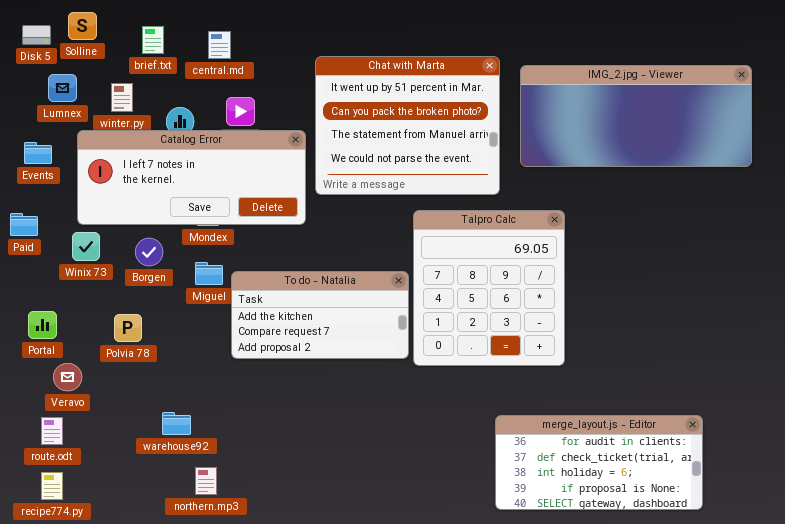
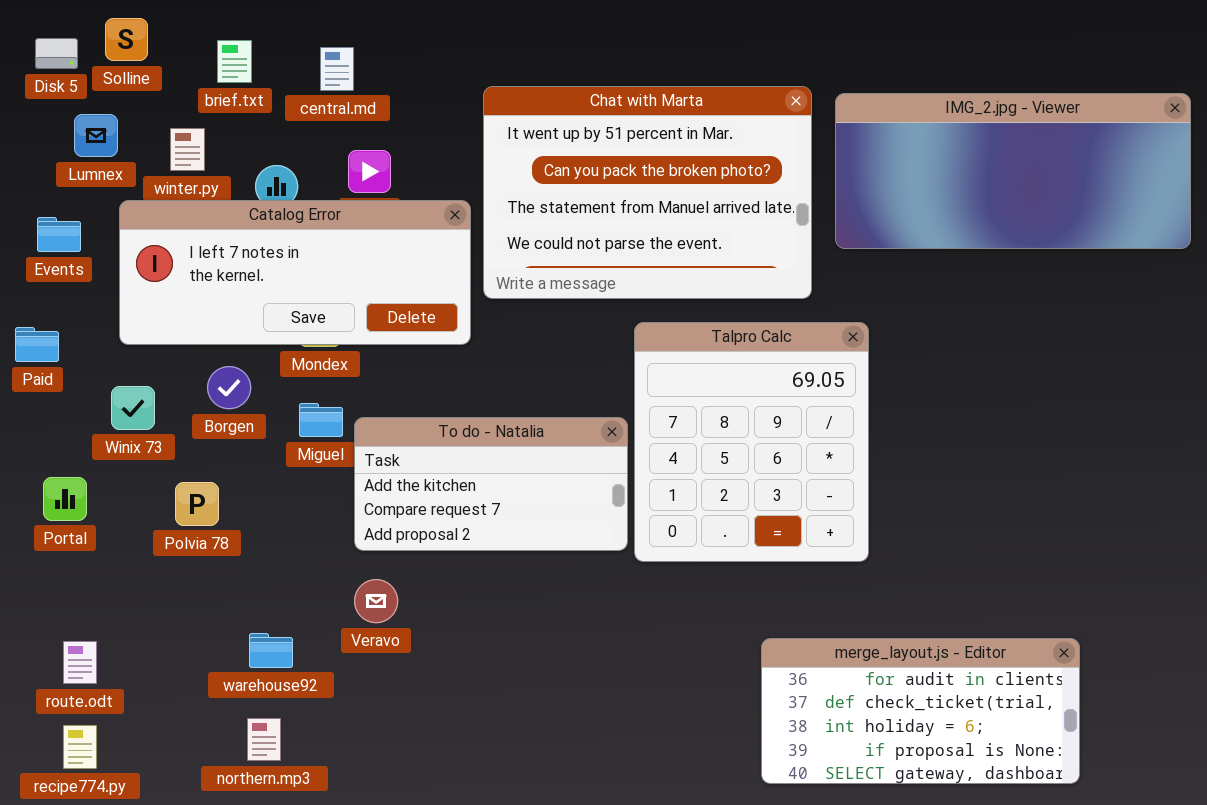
Chat with Marta: [315,56,500,195] -> [483,86,812,299], resized
IMG_2.jpg - Viewer: [520,65,752,167] -> [835,93,1191,249], moved
Winix 73: [72,232,100,261] -> [111,386,155,430], moved
Veravo: [53,363,82,391] -> [354,579,398,623], moved
northern.mp3: [195,467,217,495] -> [247,718,281,761], moved

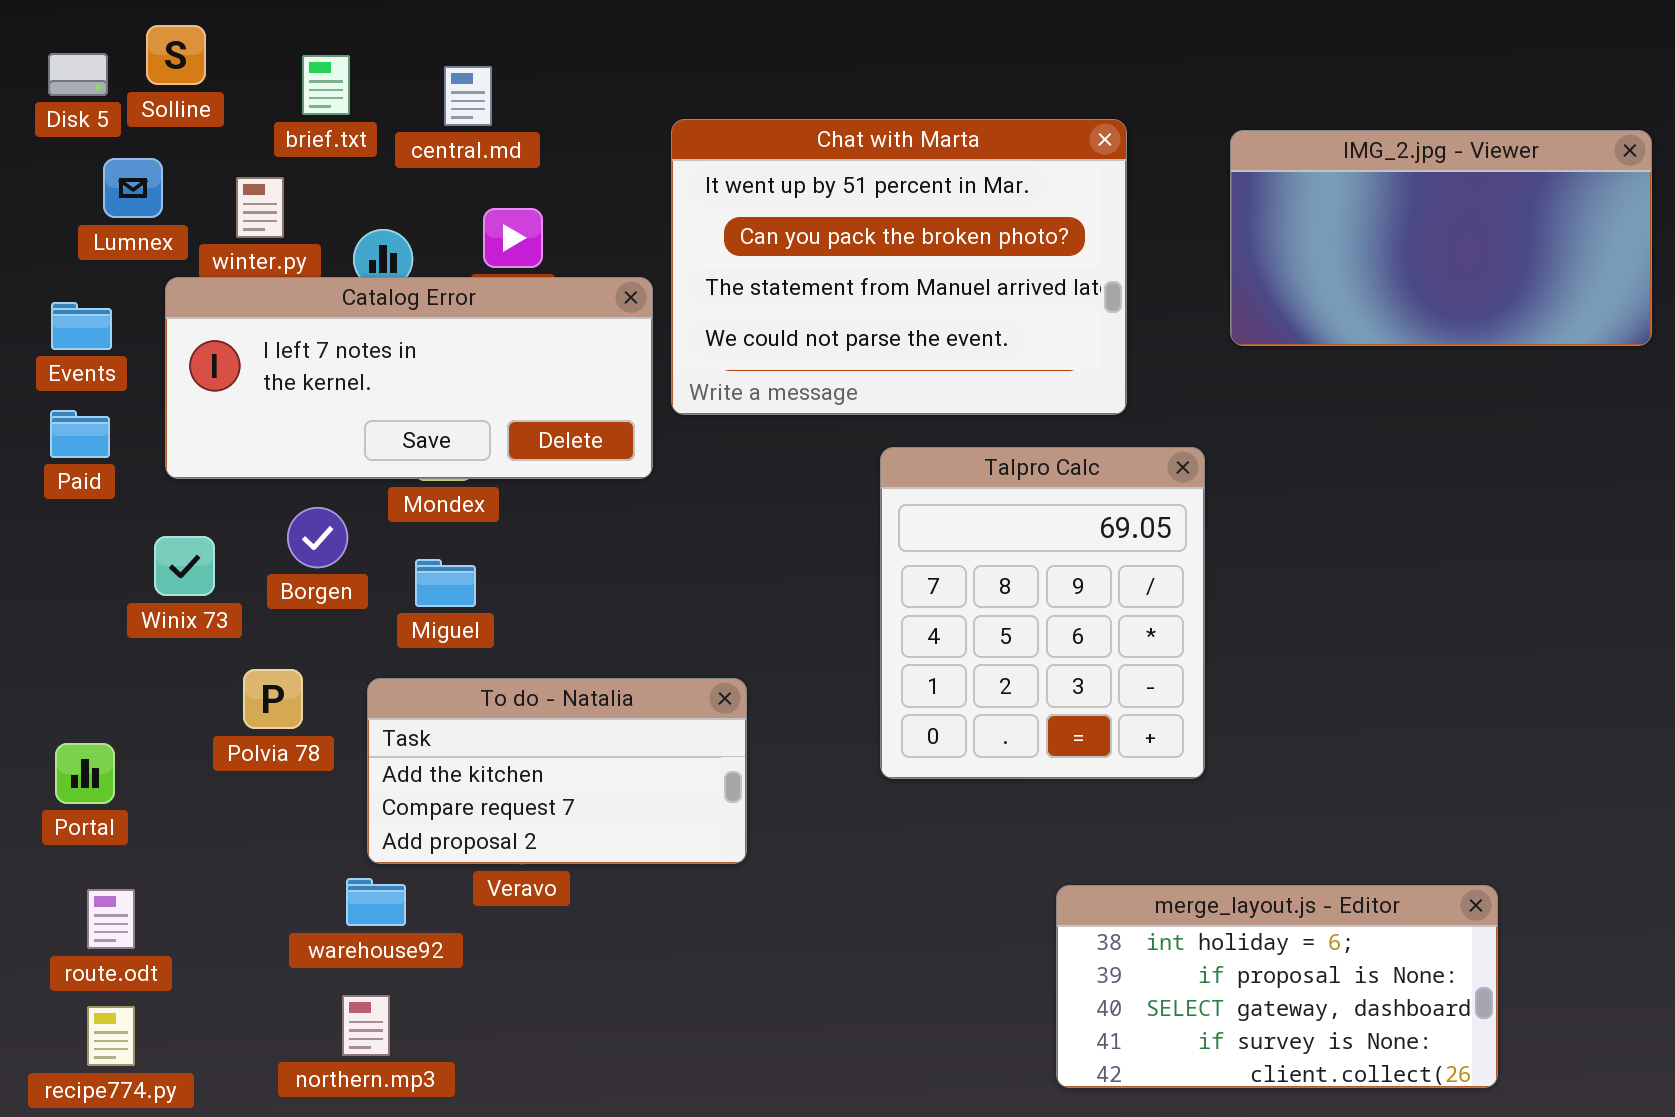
IMG_2.jpg - Viewer: [835,93,1191,249] -> [1230,130,1652,346], resized
Paid: [15,327,59,362] -> [50,410,110,458], moved
To do - Natalia: [354,417,628,551] -> [367,678,747,864], moved
Portal: [43,477,87,521] -> [55,743,115,804], moved
merge_layout.js - Editor: [761,638,1080,784] -> [1056,885,1498,1088], scrolled down 2 rows

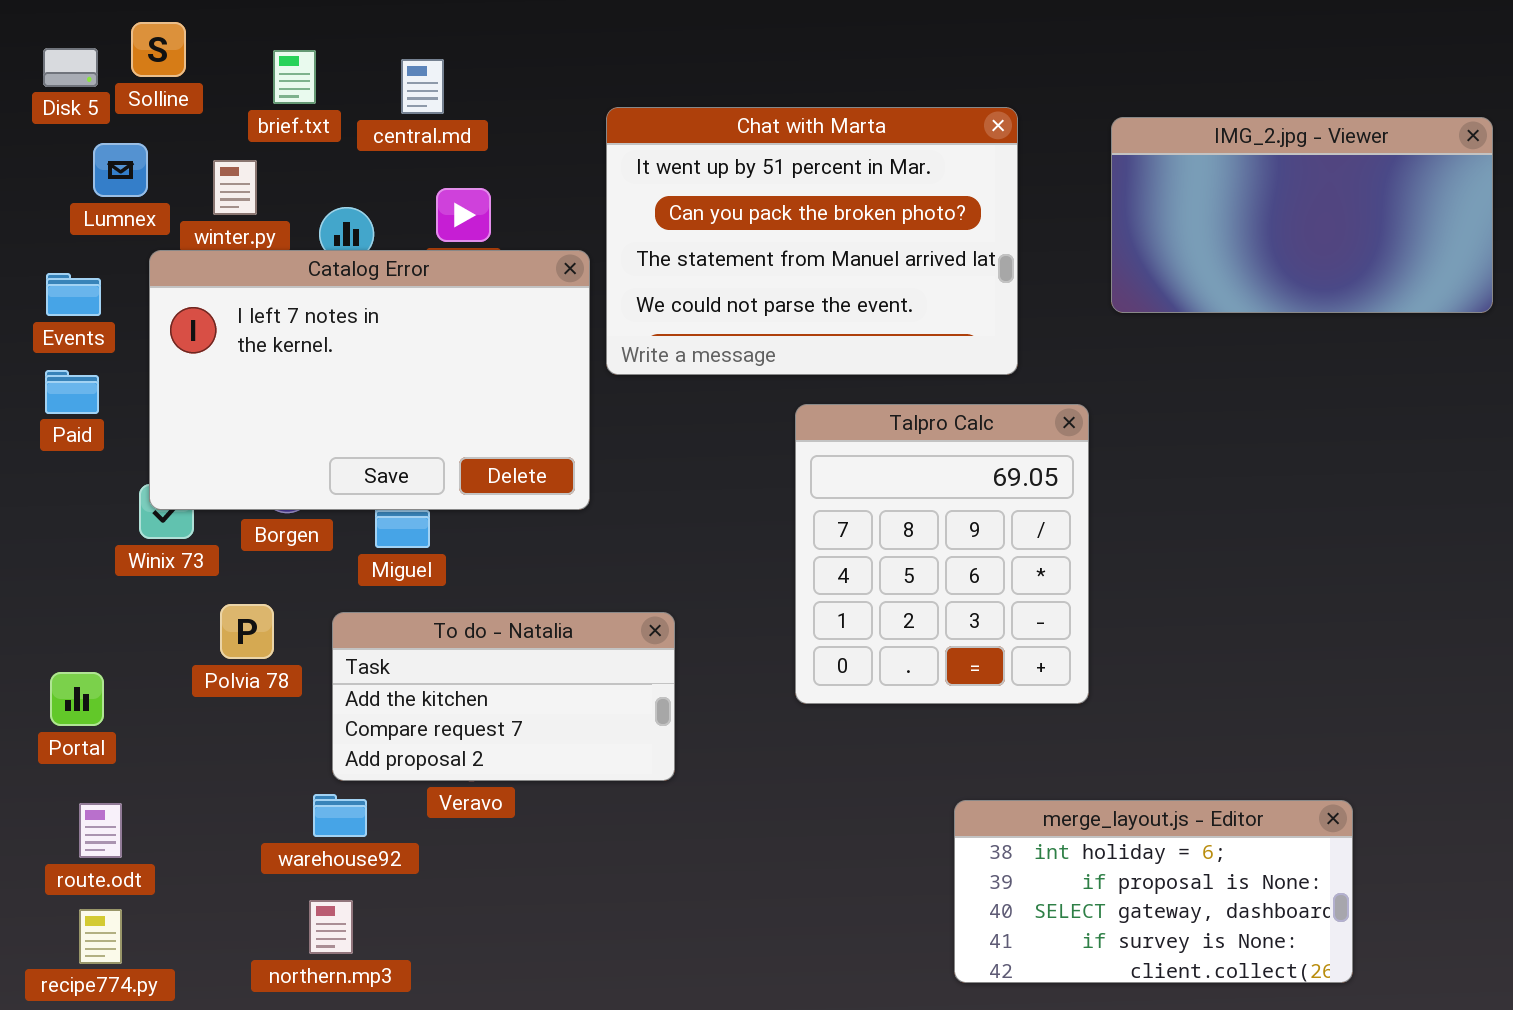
Catalog Error: [165,277,653,479] -> [149,250,590,510], resized

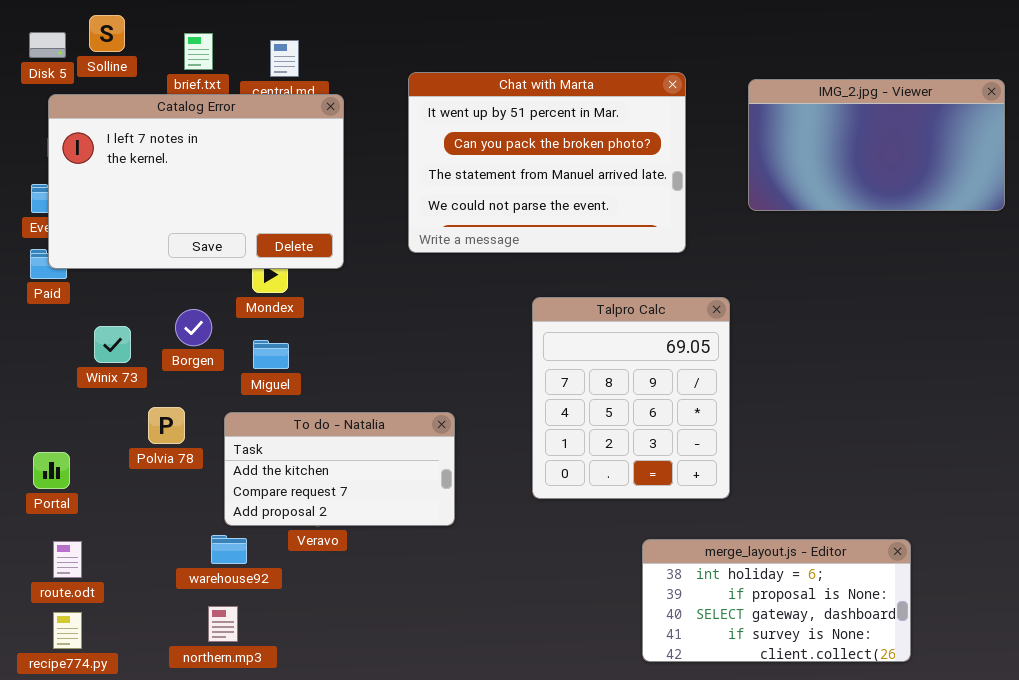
Catalog Error: [149,250,590,510] -> [48,94,344,269], moved
Talpro Calc: [795,404,1089,704] -> [532,297,730,499], moved

